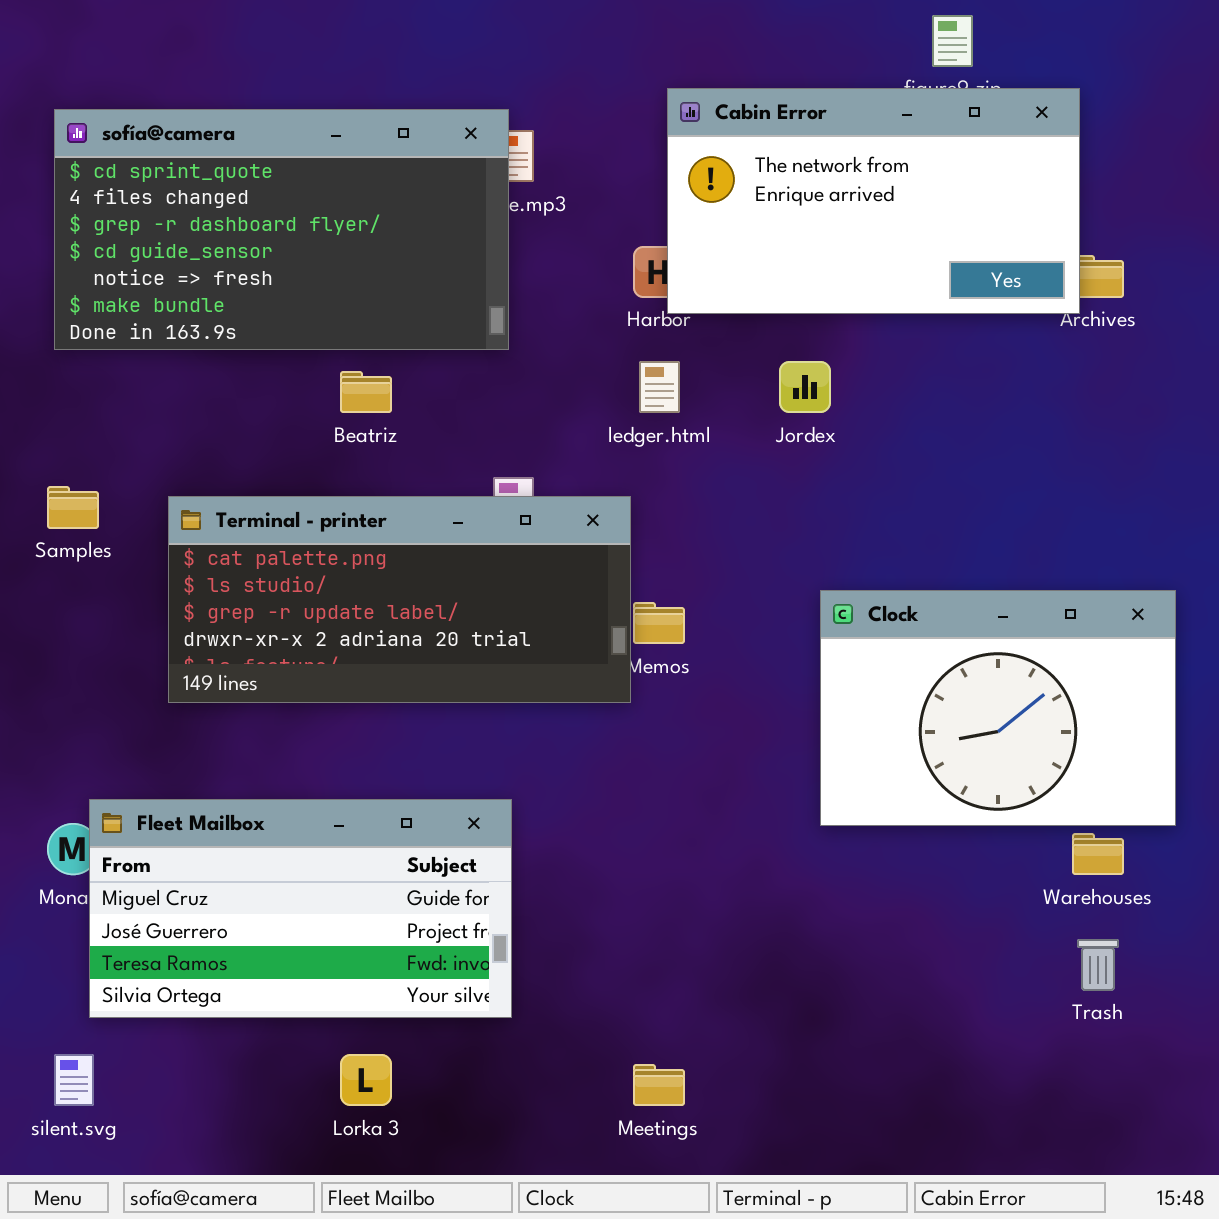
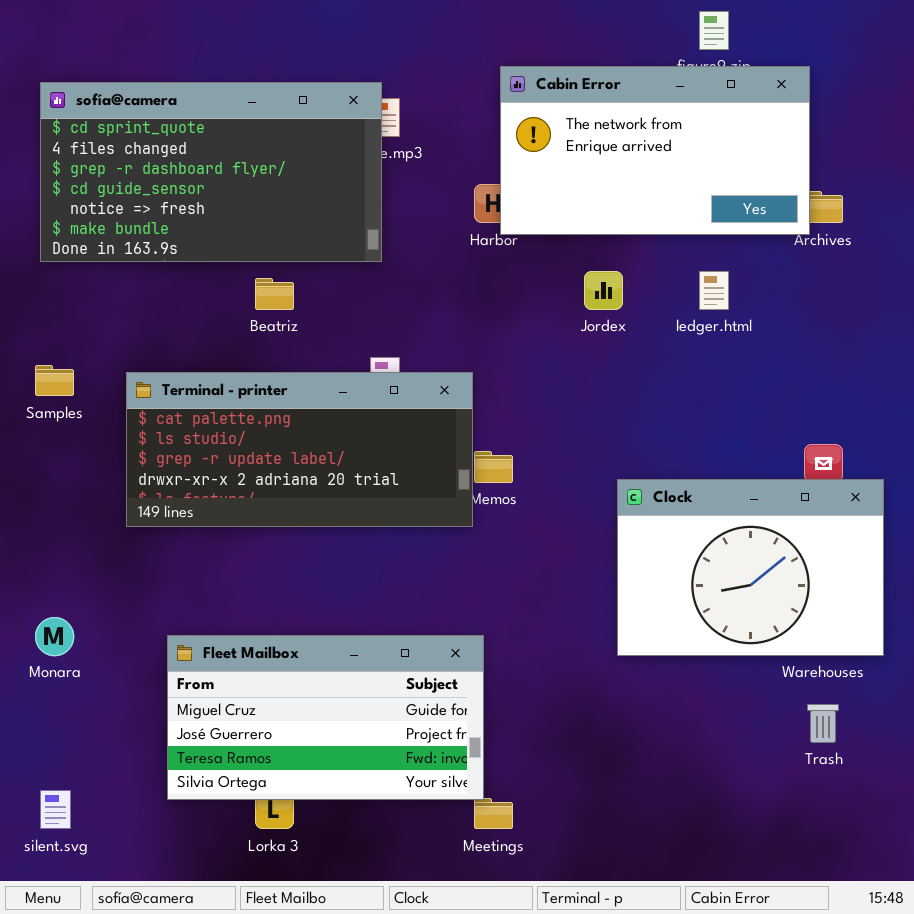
ledger.html: [639,361,680,413] -> [699,271,729,310], moved
Clock: [820,590,1176,826] -> [617,479,884,656], moved
Fleet Mailbox: [89,799,512,1018] -> [167,635,484,800], moved

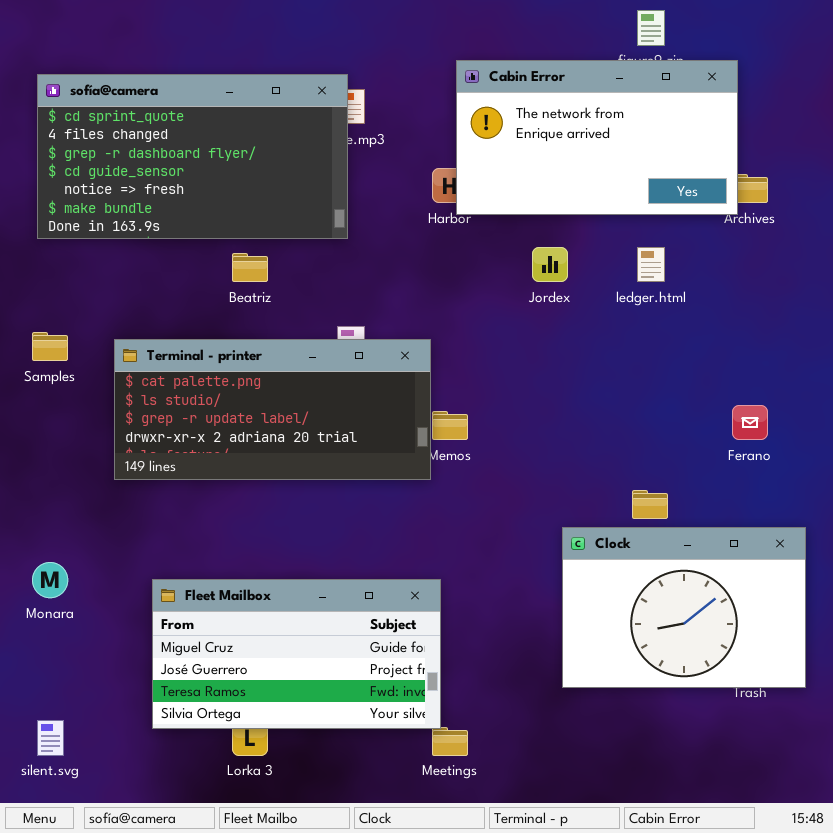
Clock: [617,479,884,656] -> [562,527,806,688], moved

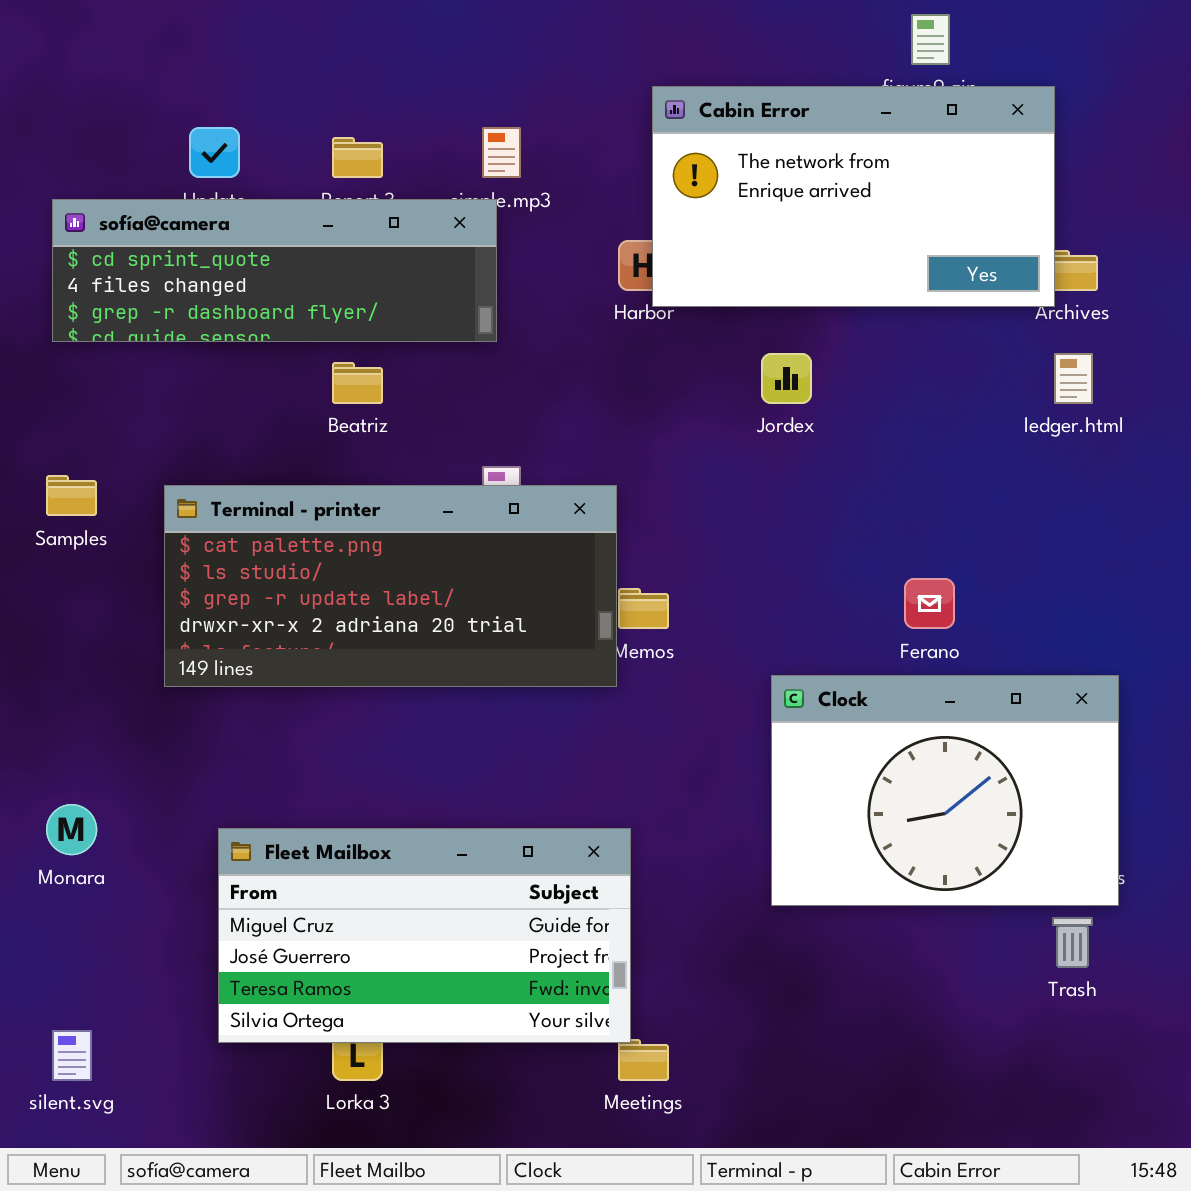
sofía@camera: [37,74,348,239] -> [52,199,497,342], resized
ledger.html: [637,247,665,282] -> [1054,353,1093,404], moved
Ferano: [732,405,768,440] -> [904,578,955,629], moved
Clock: [562,527,806,688] -> [771,675,1119,906], moved

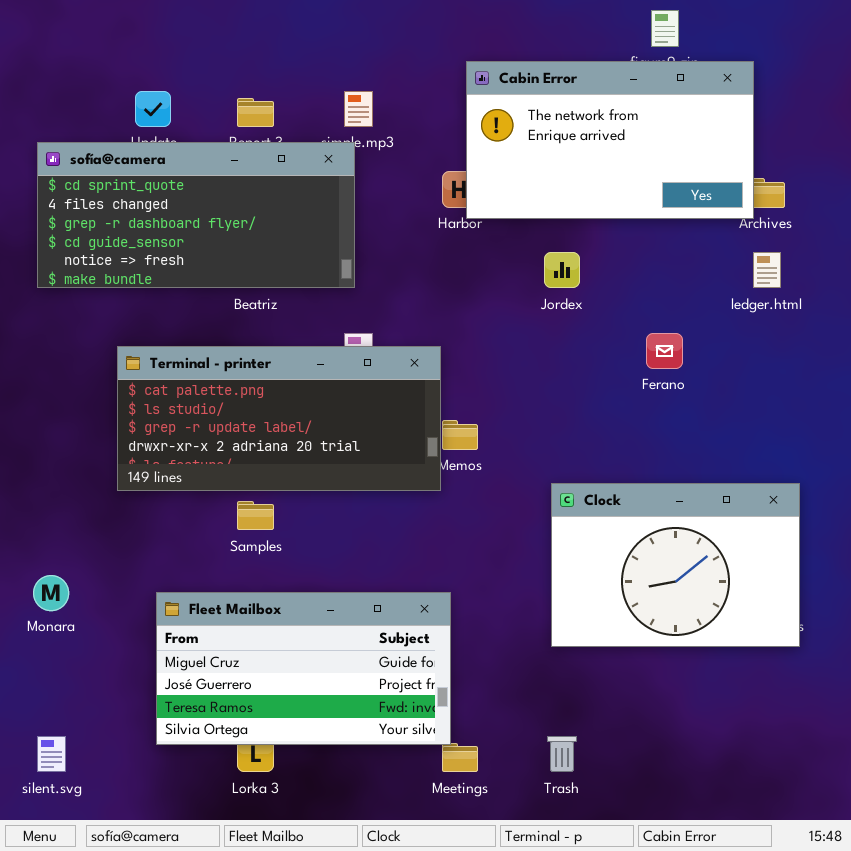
sofía@camera: [52,199,497,342] -> [37,142,355,288], resized
Samples: [46,475,97,516] -> [237,501,274,530], moved
Ferano: [904,578,955,629] -> [646,333,683,369], moved
Trash: [1052,917,1093,968] -> [547,736,577,772], moved

